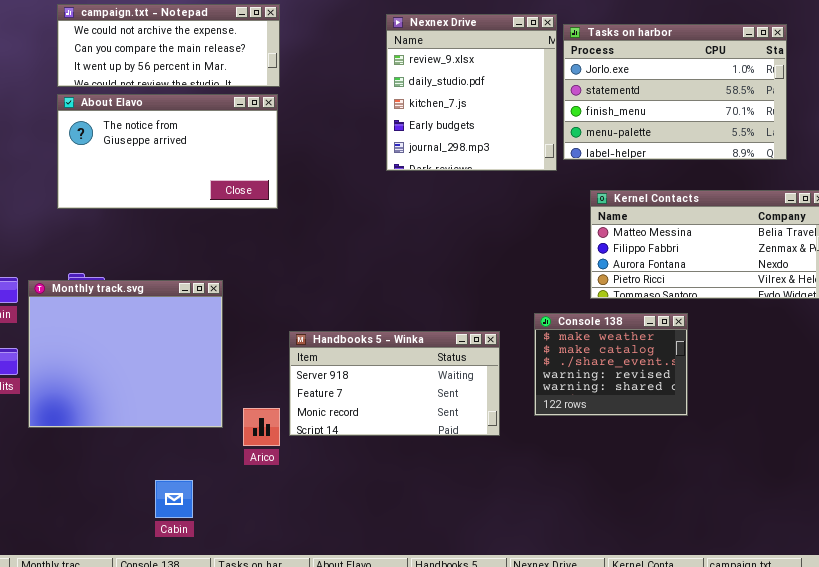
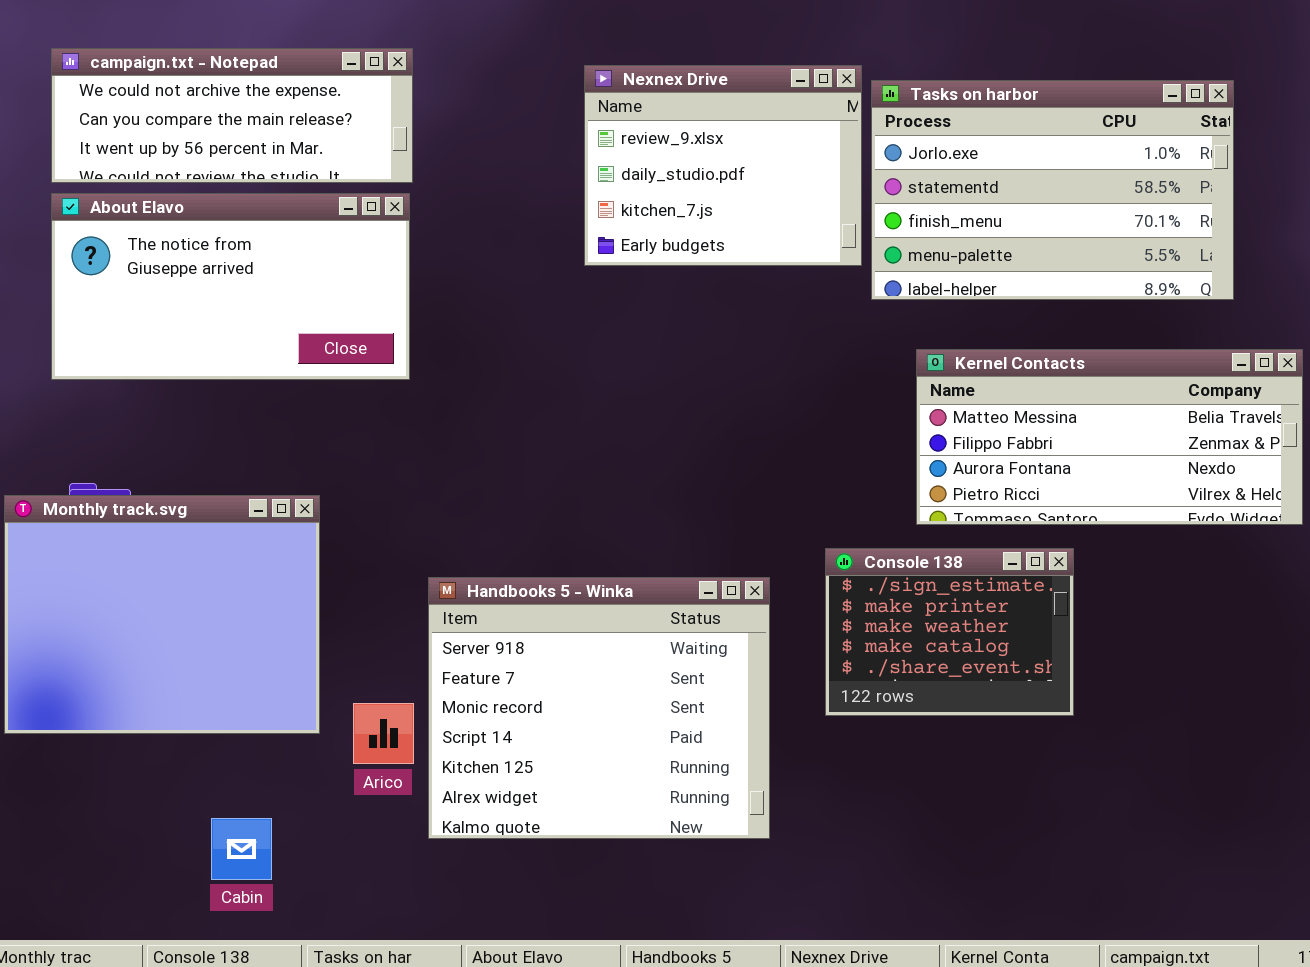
Nexnex Drive: [386,14,557,171] -> [584,65,862,266], resized
Console 138: [534,313,688,416] -> [825,548,1074,716], scrolled up 2 rows
Handbooks 5 - Winka: [289,331,500,436] -> [428,577,770,839], resized

